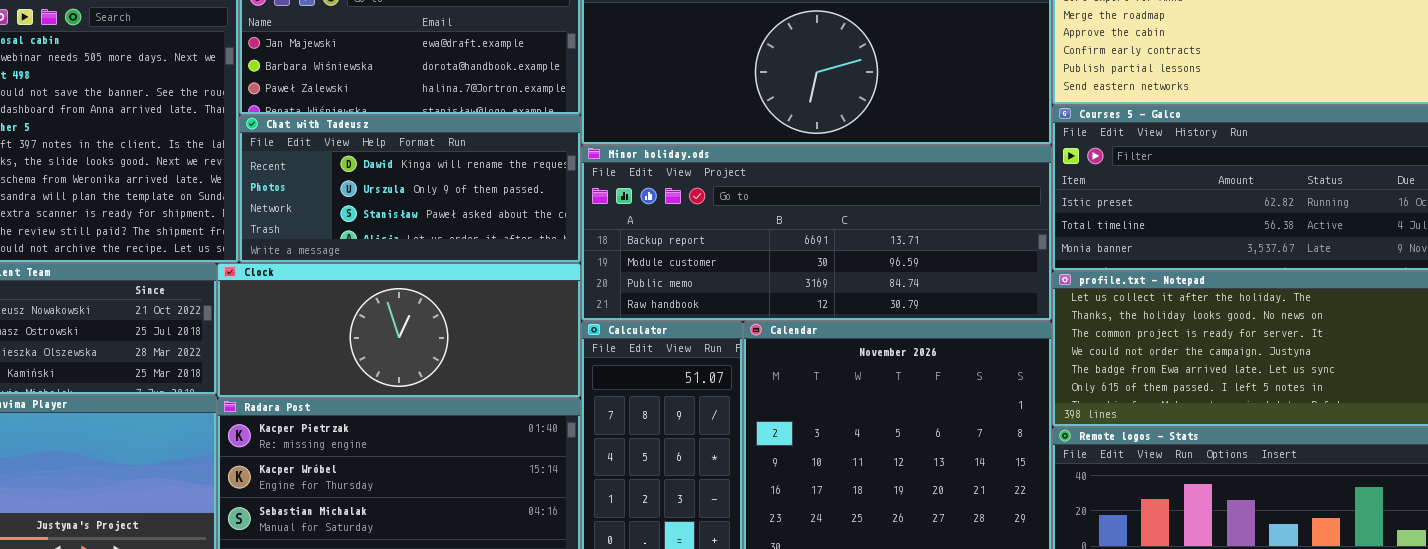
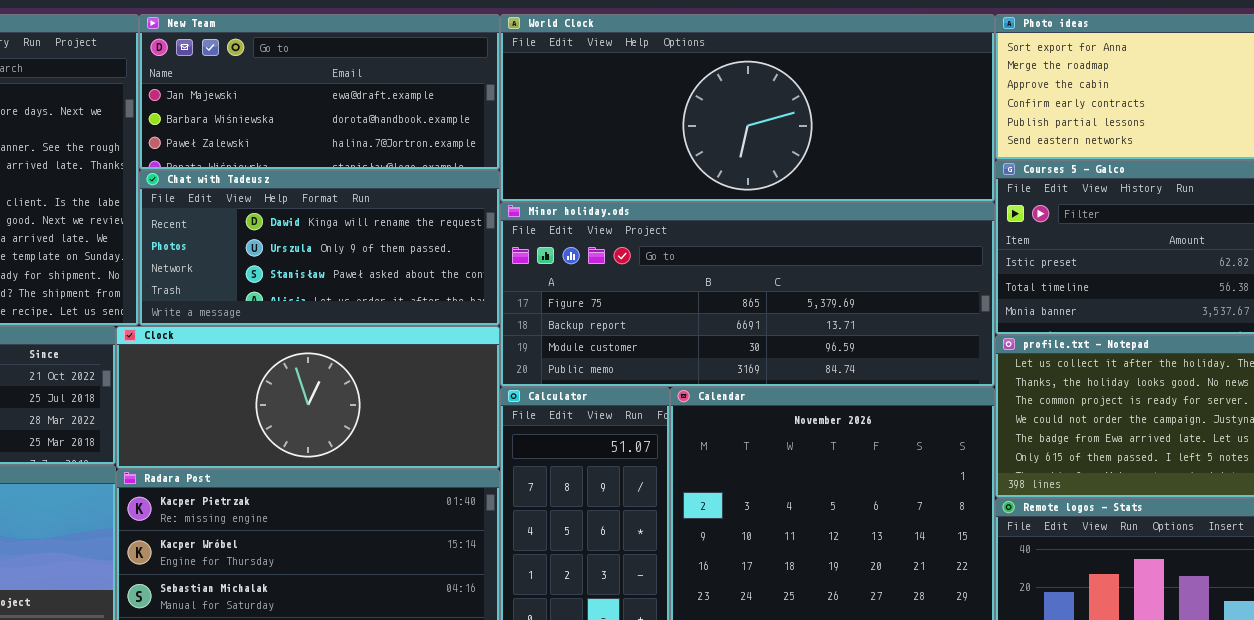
Minor holiday.ods: [581,145,1052,321] -> [500,202,995,387], scrolled up 1 row

